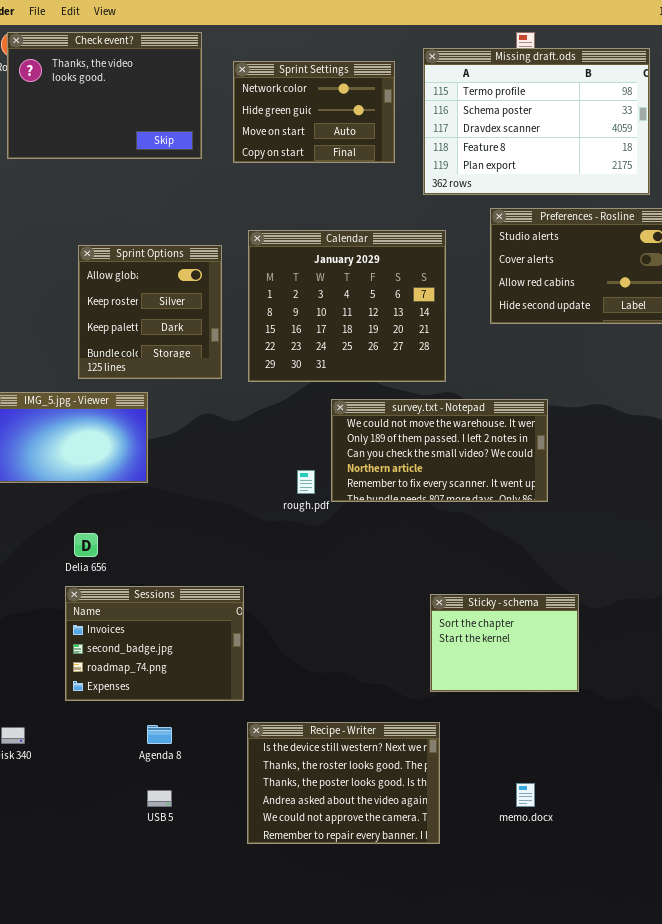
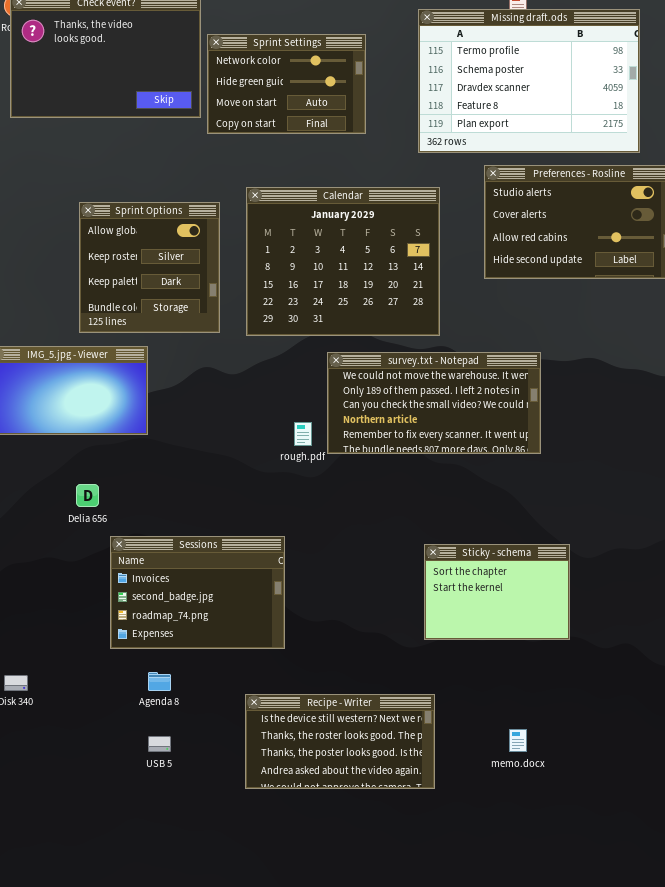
Sprint Settings: [233,61,395,163] -> [207,34,366,134], moved
Sessions: [65,586,244,701] -> [110,536,285,649], moved
Recipe - Writer: [247,722,440,844] -> [245,694,435,789], resized

